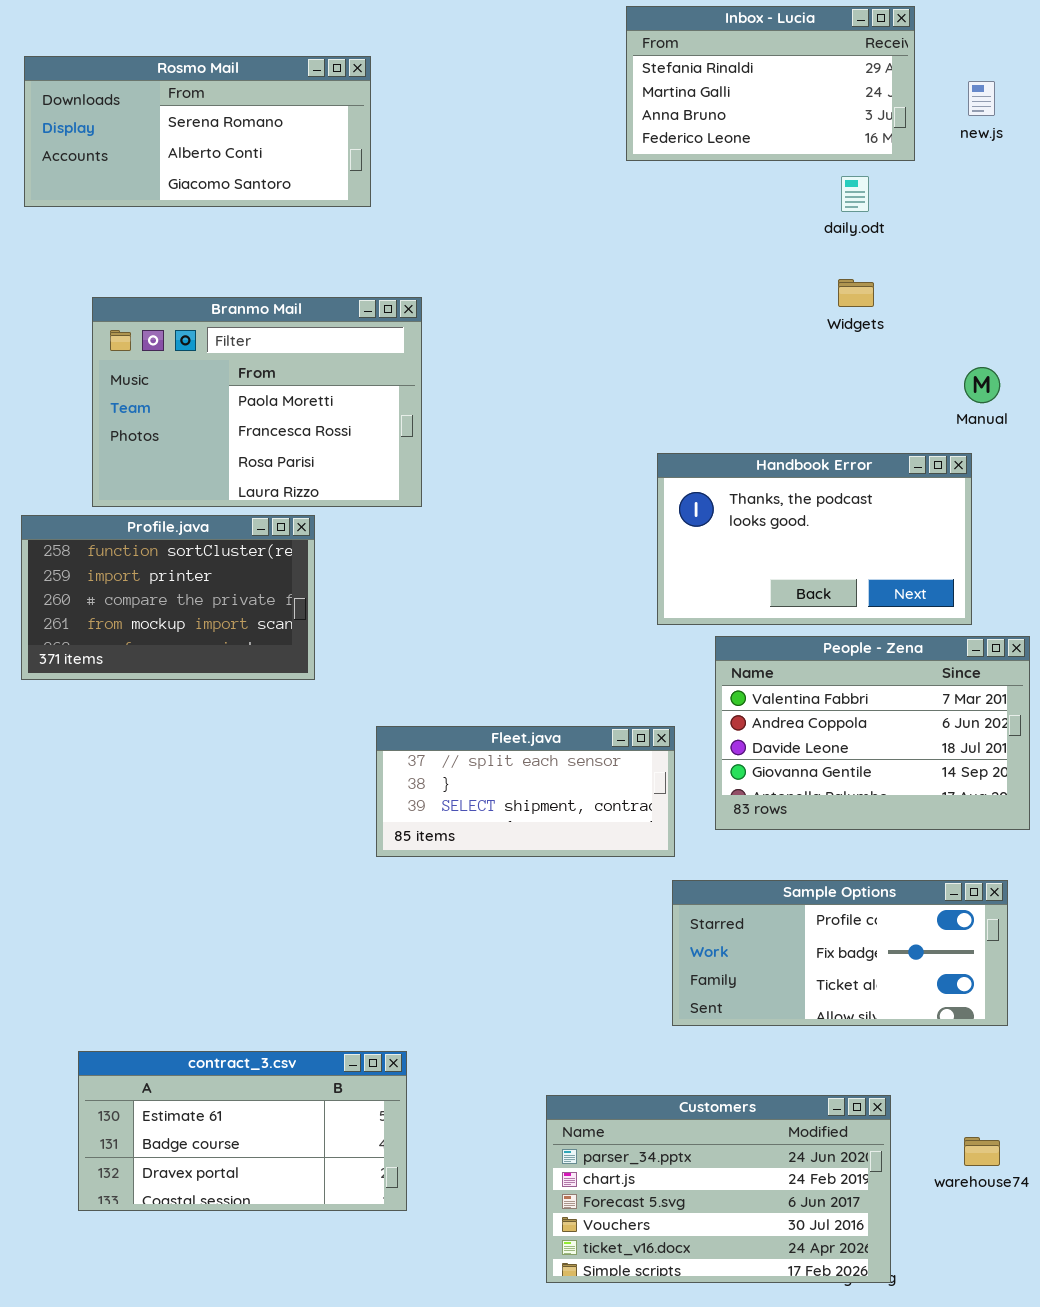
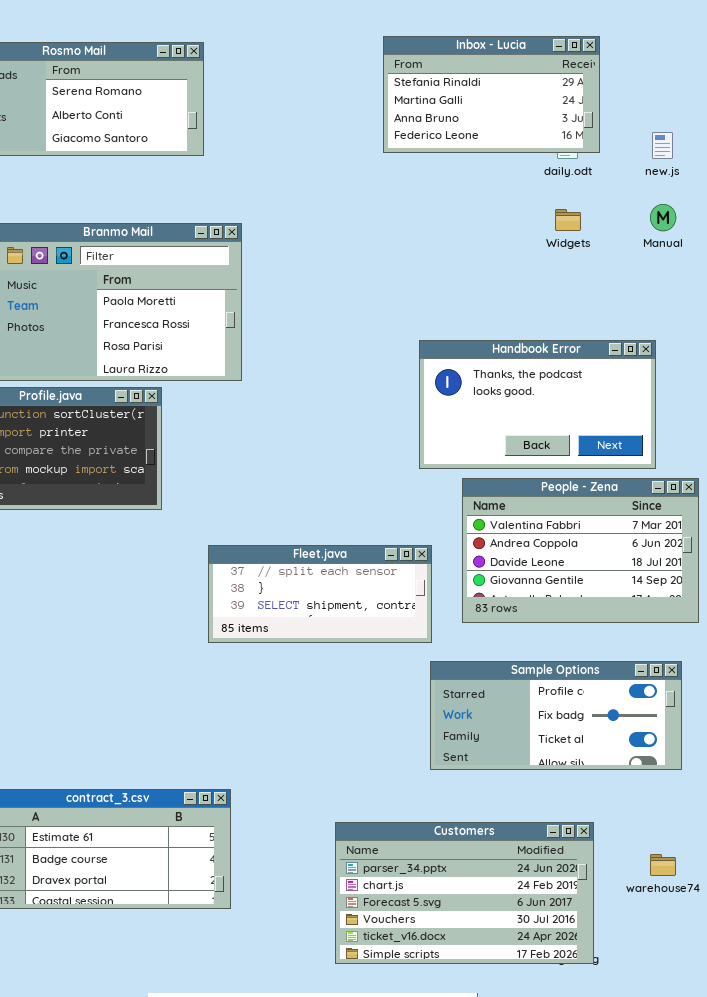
Inbox - Lucia: [626,6,915,161] -> [383,36,600,153], moved
new.js: [968,81,995,116] -> [652,132,673,159], moved
Manual: [964,367,1000,403] -> [650,204,676,231], moved

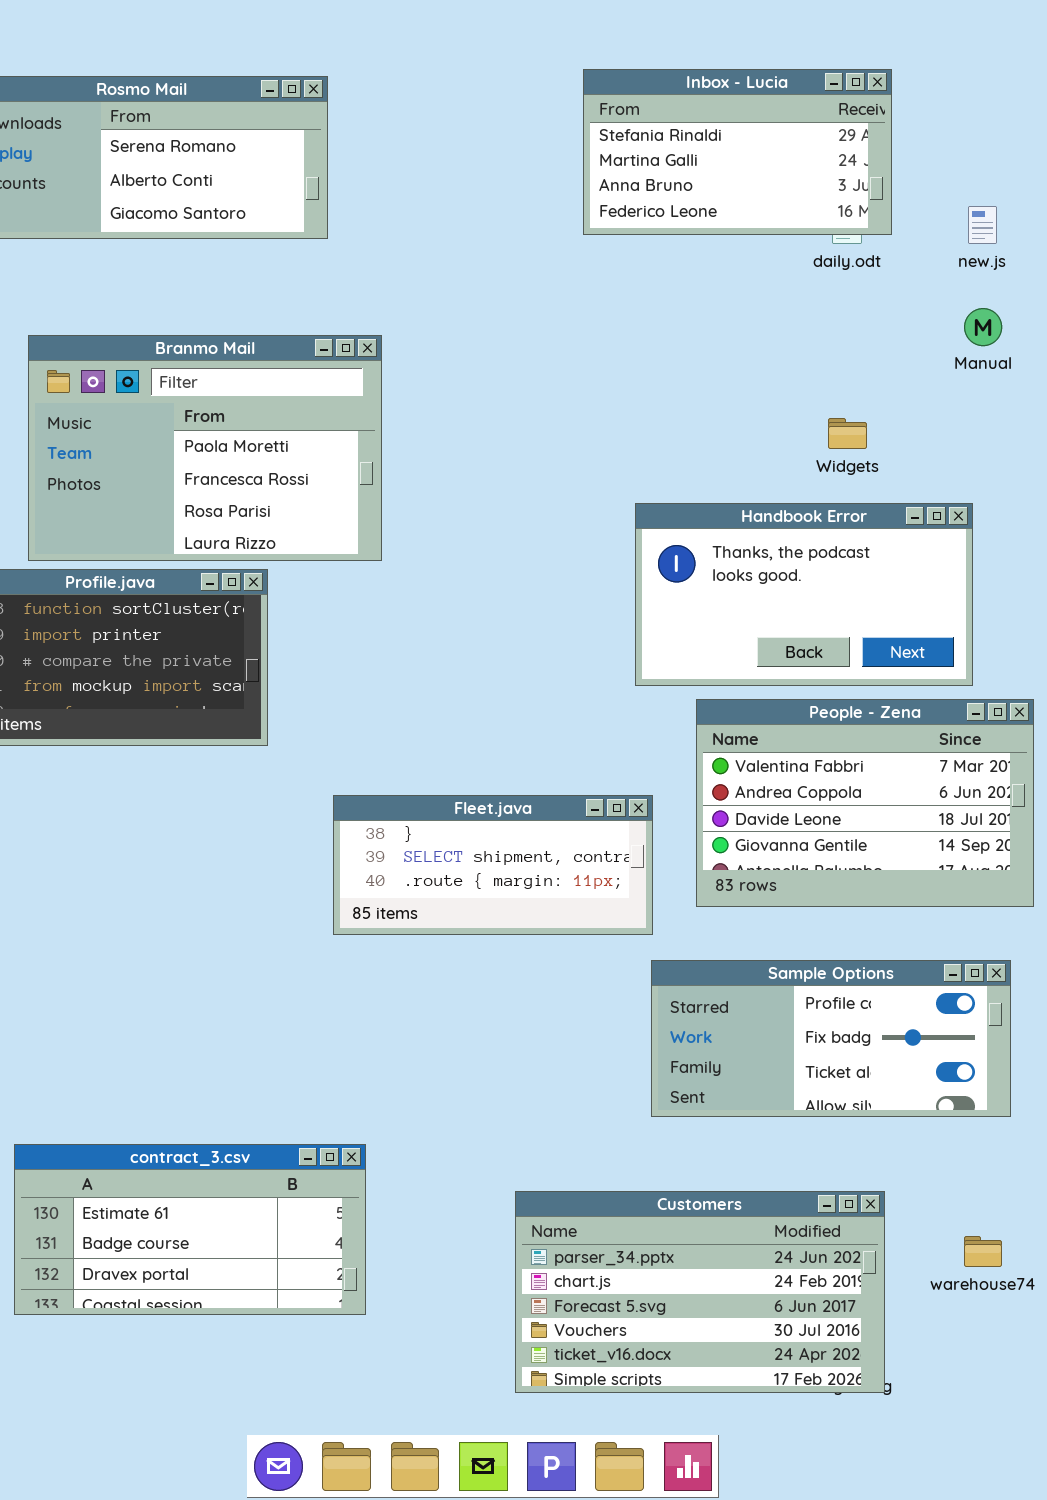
Widgets: [555,209,581,231] -> [828,418,867,449], moved
Fleet.java: [208,545,432,643] -> [333,795,653,935], scrolled down 1 row

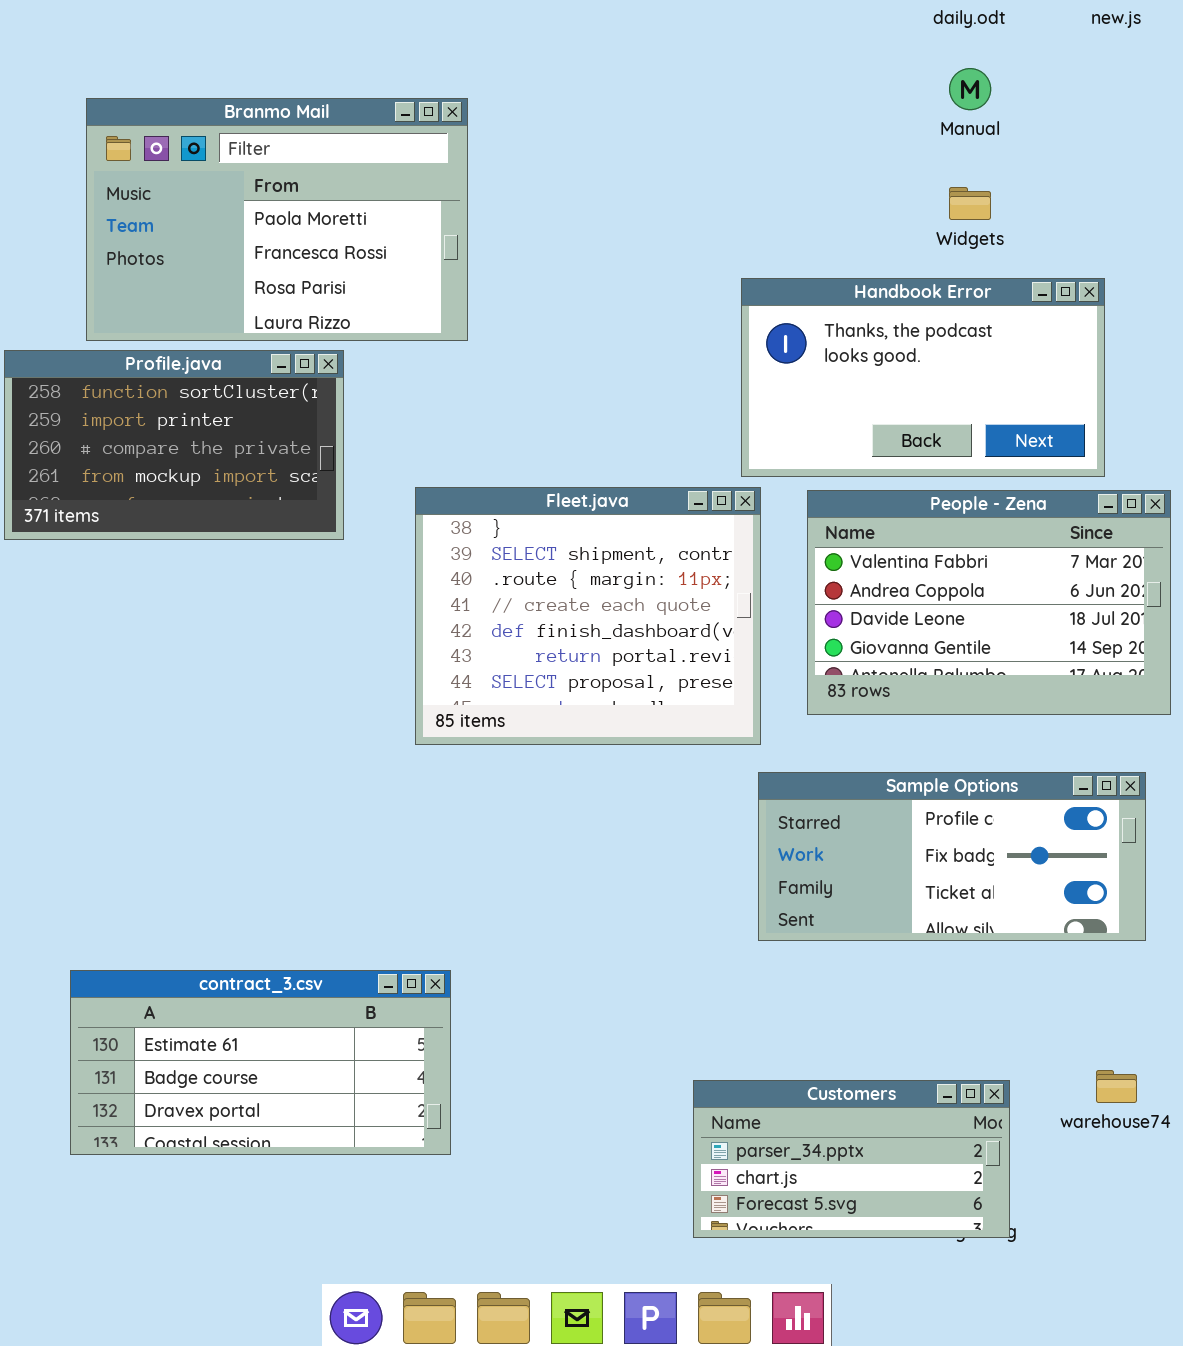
Manual: [964,308,1002,346] -> [949,68,991,110], moved
Fleet.java: [333,795,653,935] -> [415,487,761,745], resized
Customers: [515,1191,885,1393] -> [693,1080,1010,1238], resized

